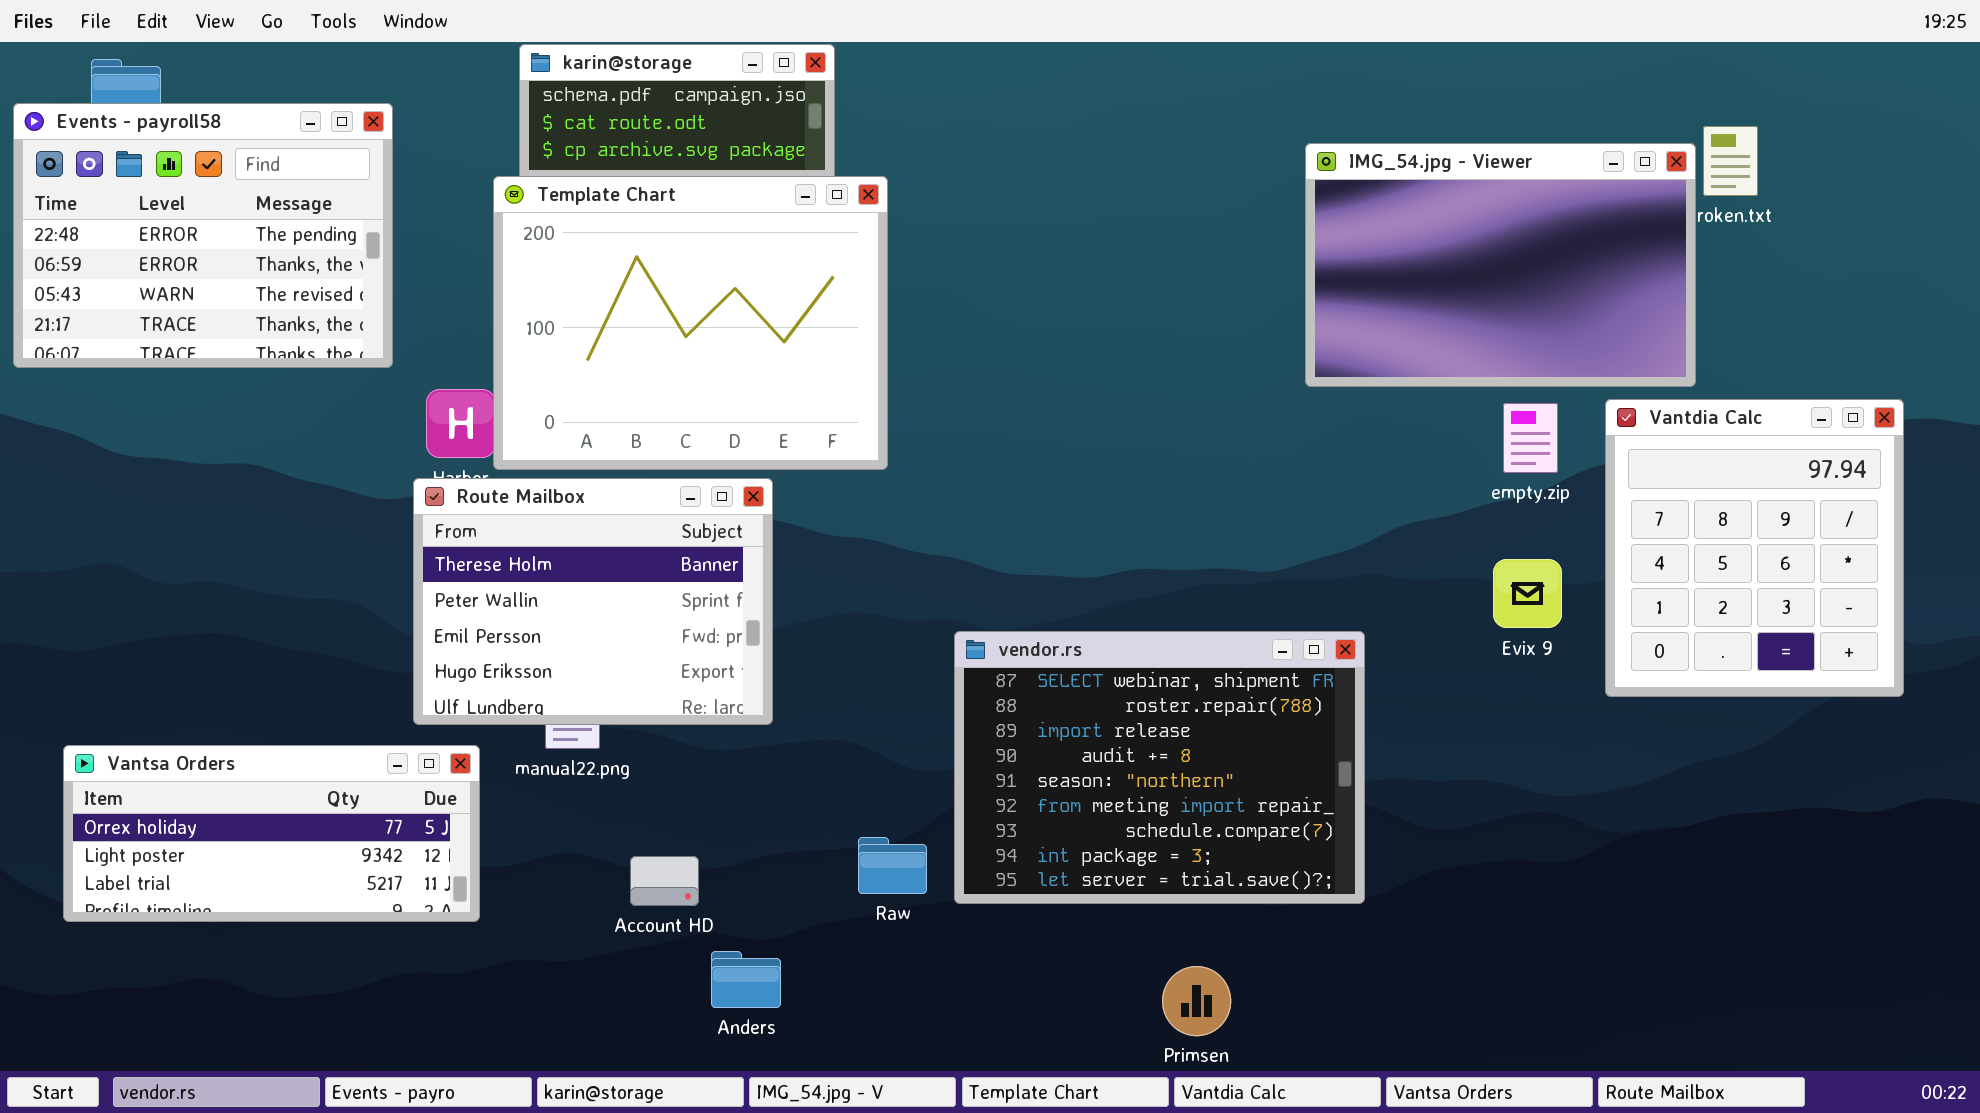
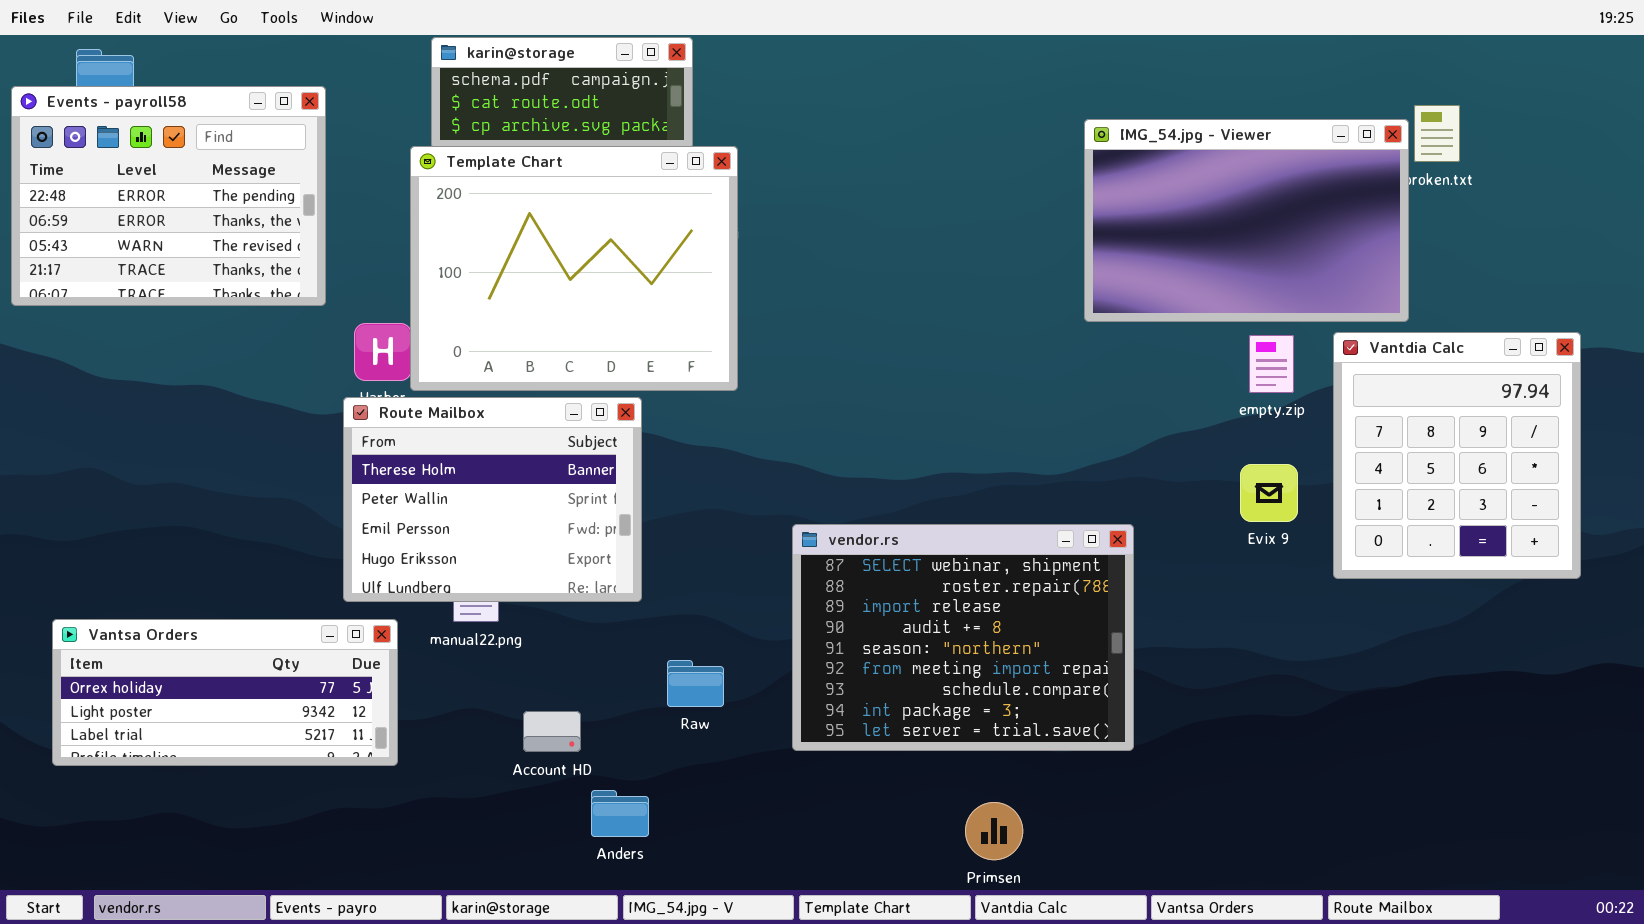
Raw: [858,837,927,894] -> [667,660,724,707], moved

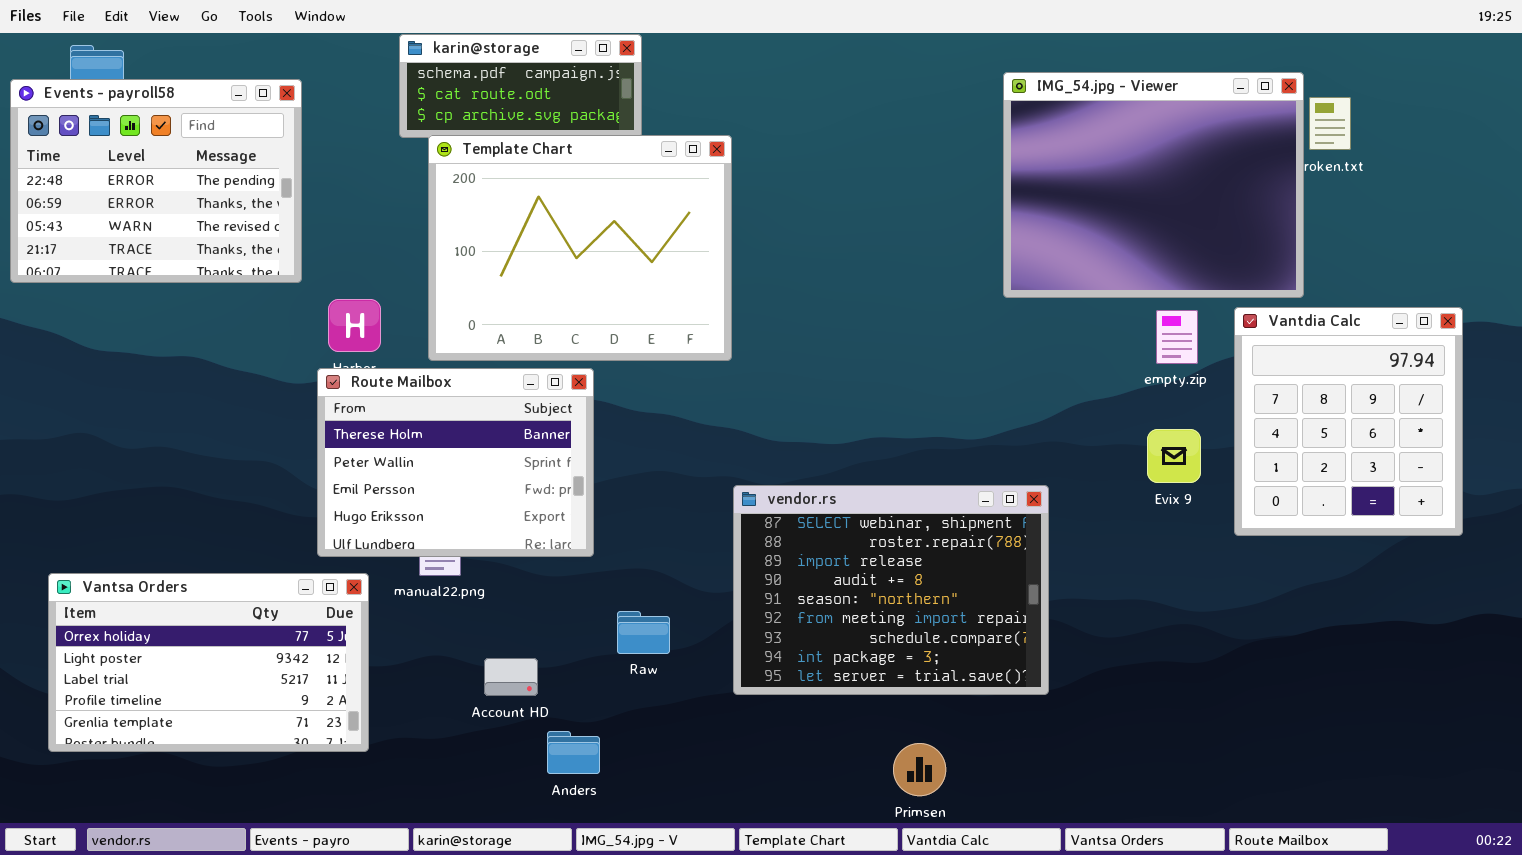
IMG_54.jpg - Viewer: [1084,119,1409,322] -> [1003,72,1304,298], resized
Template Chart: [410,146,738,391] -> [428,135,732,361], moved
Vantsa Orders: [52,619,398,766] -> [48,573,369,752], resized

